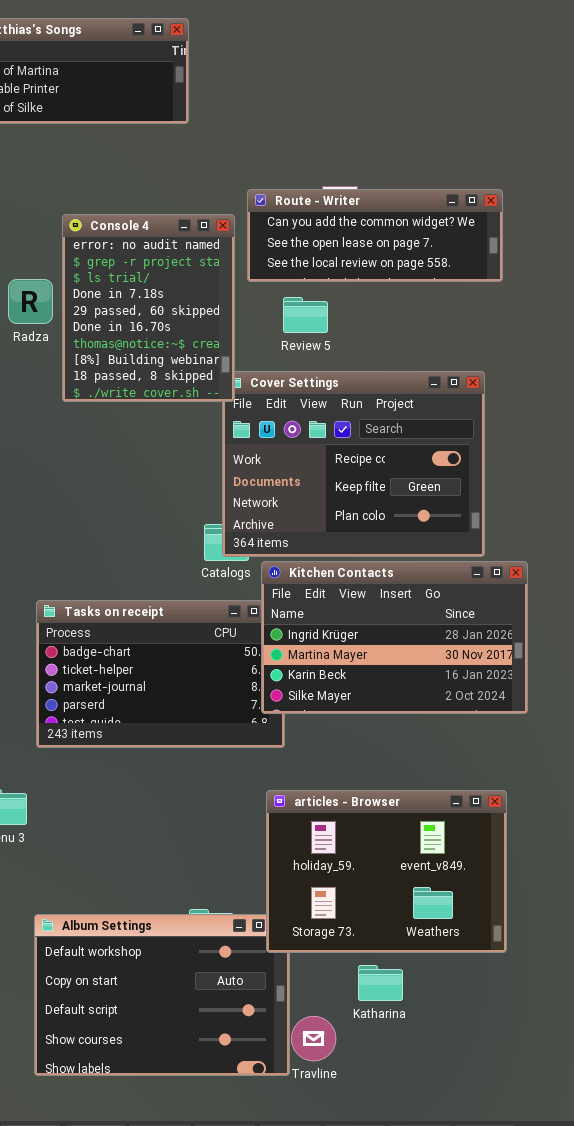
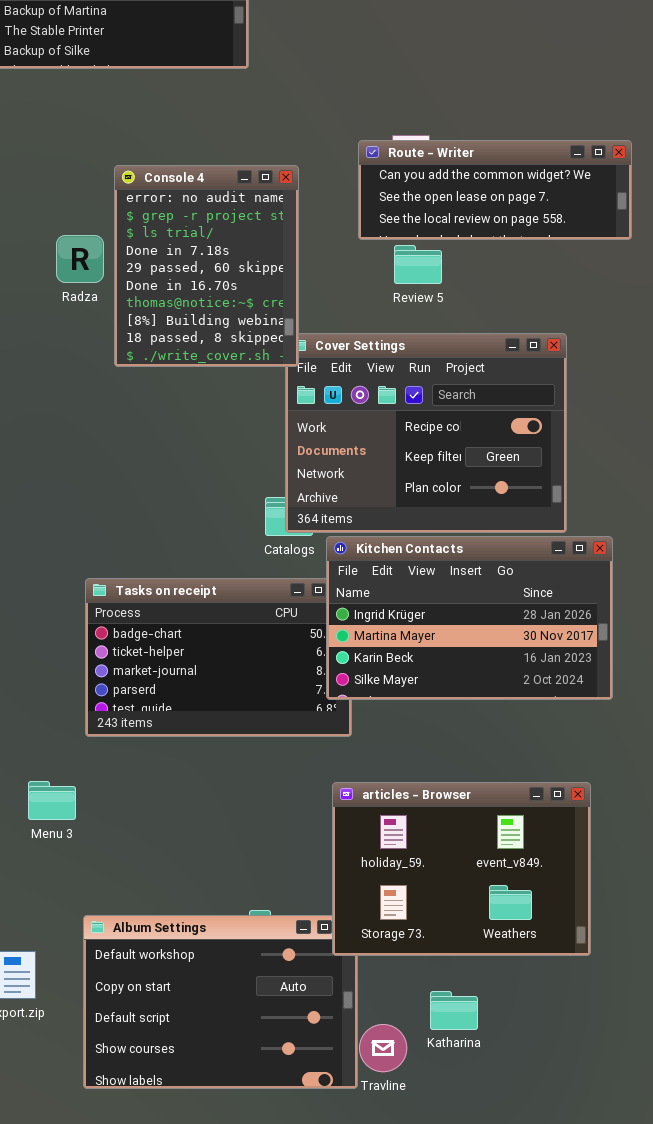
Route - Writer: [247,189,503,282] -> [358,140,632,240], moved
Review 5: [283,297,328,333] -> [394,245,442,284], moved
Katharina: [358,965,403,1001] -> [430,991,478,1030], moved

